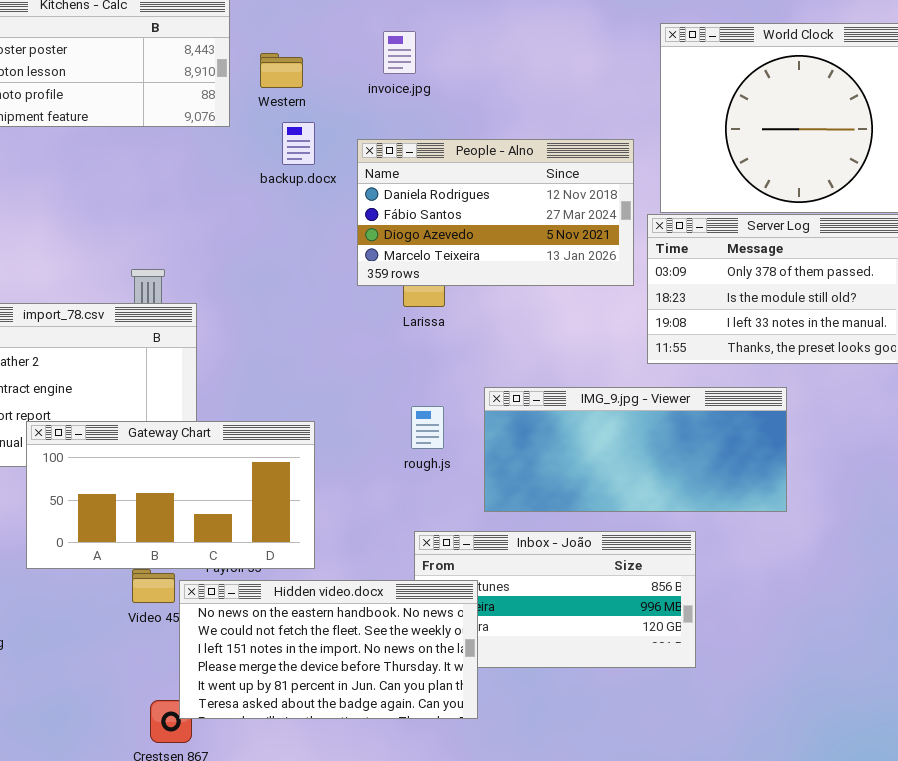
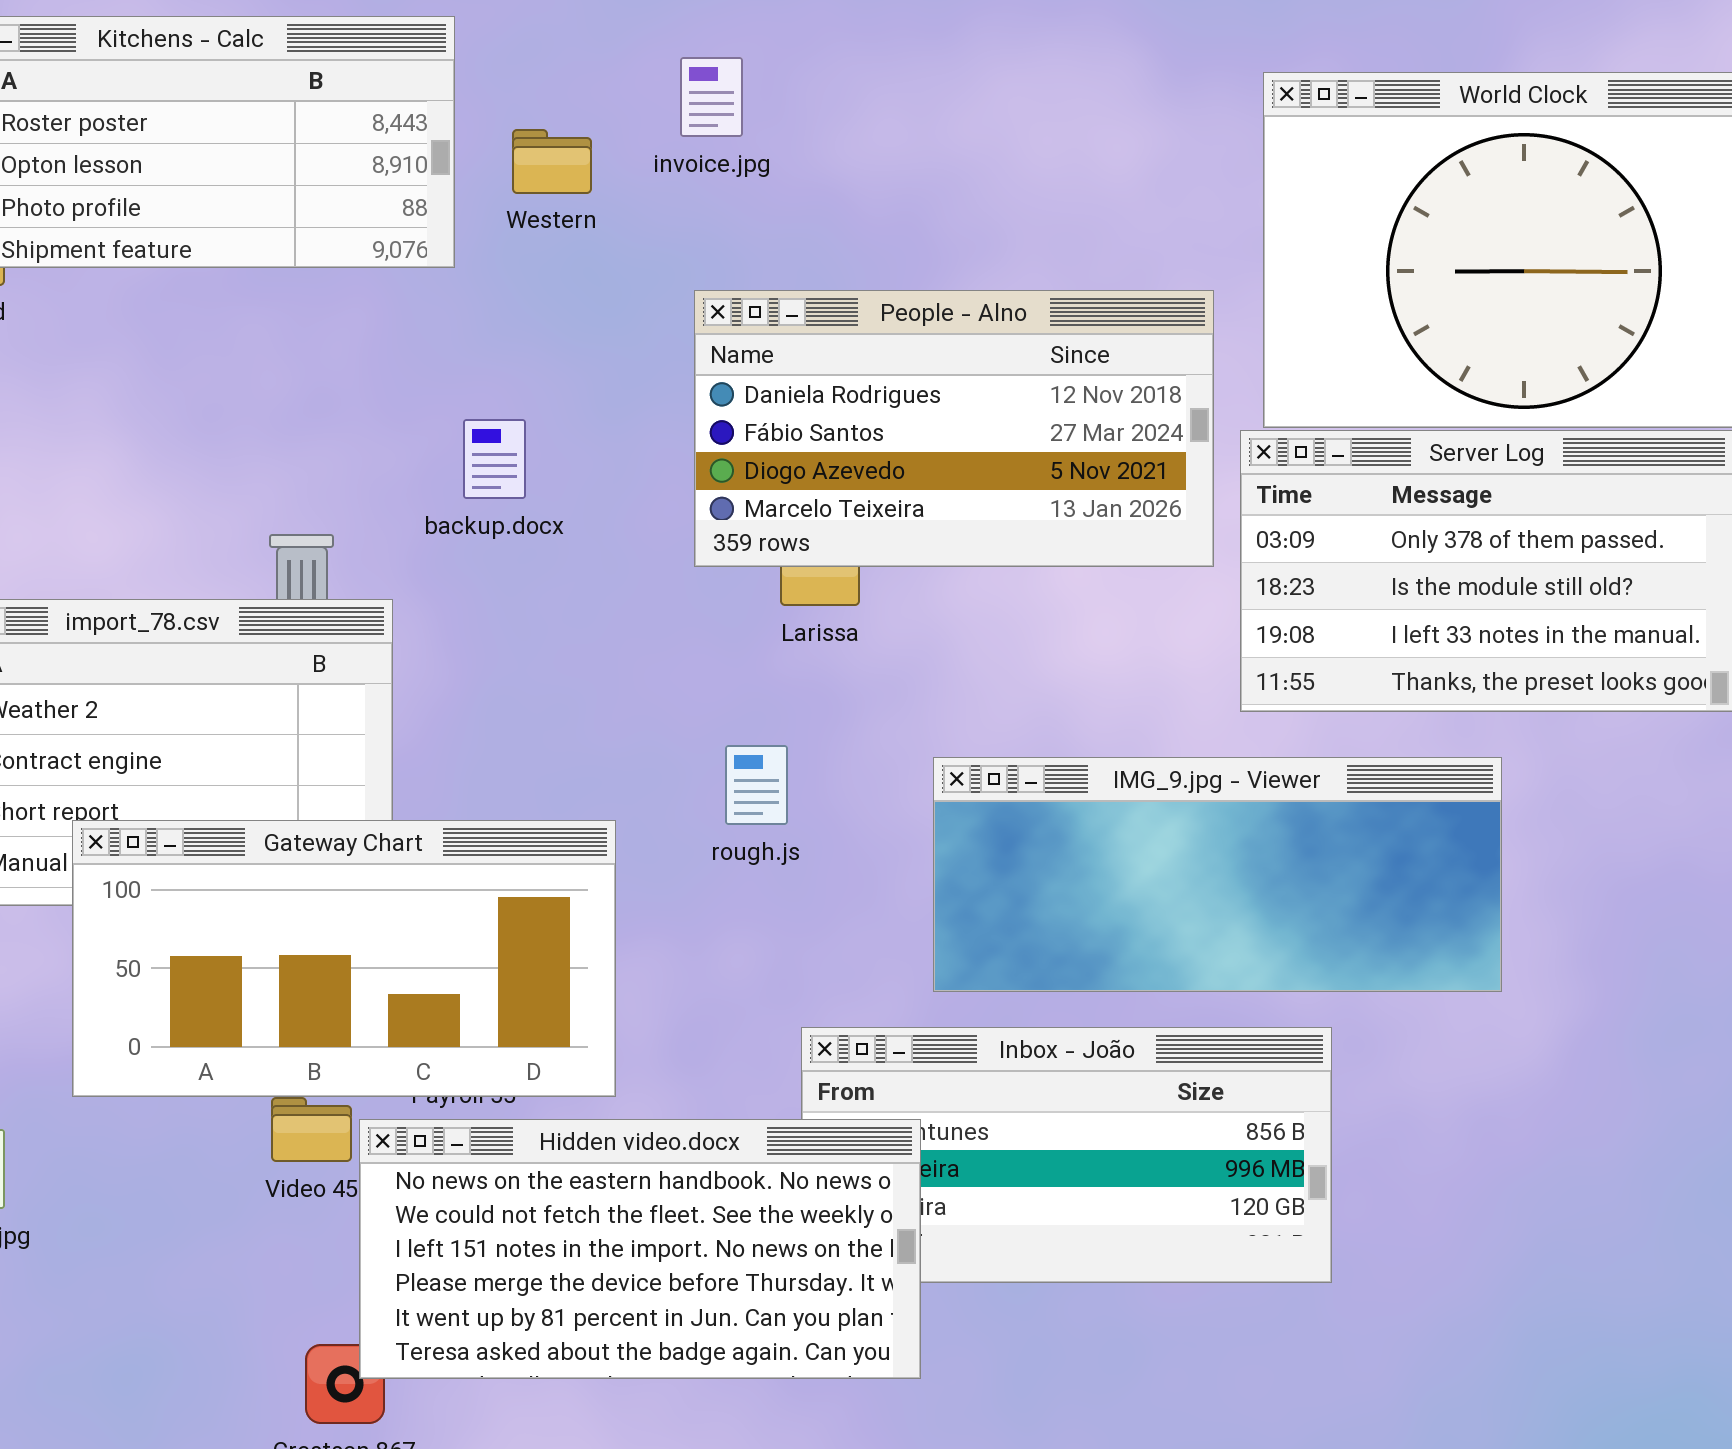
invoice.jpg: [383,31,416,74] -> [680,57,743,137], moved
backup.docx: [282,122,315,165] -> [463,419,526,499], moved
rough.js: [411,406,444,449] -> [725,745,788,825], moved

